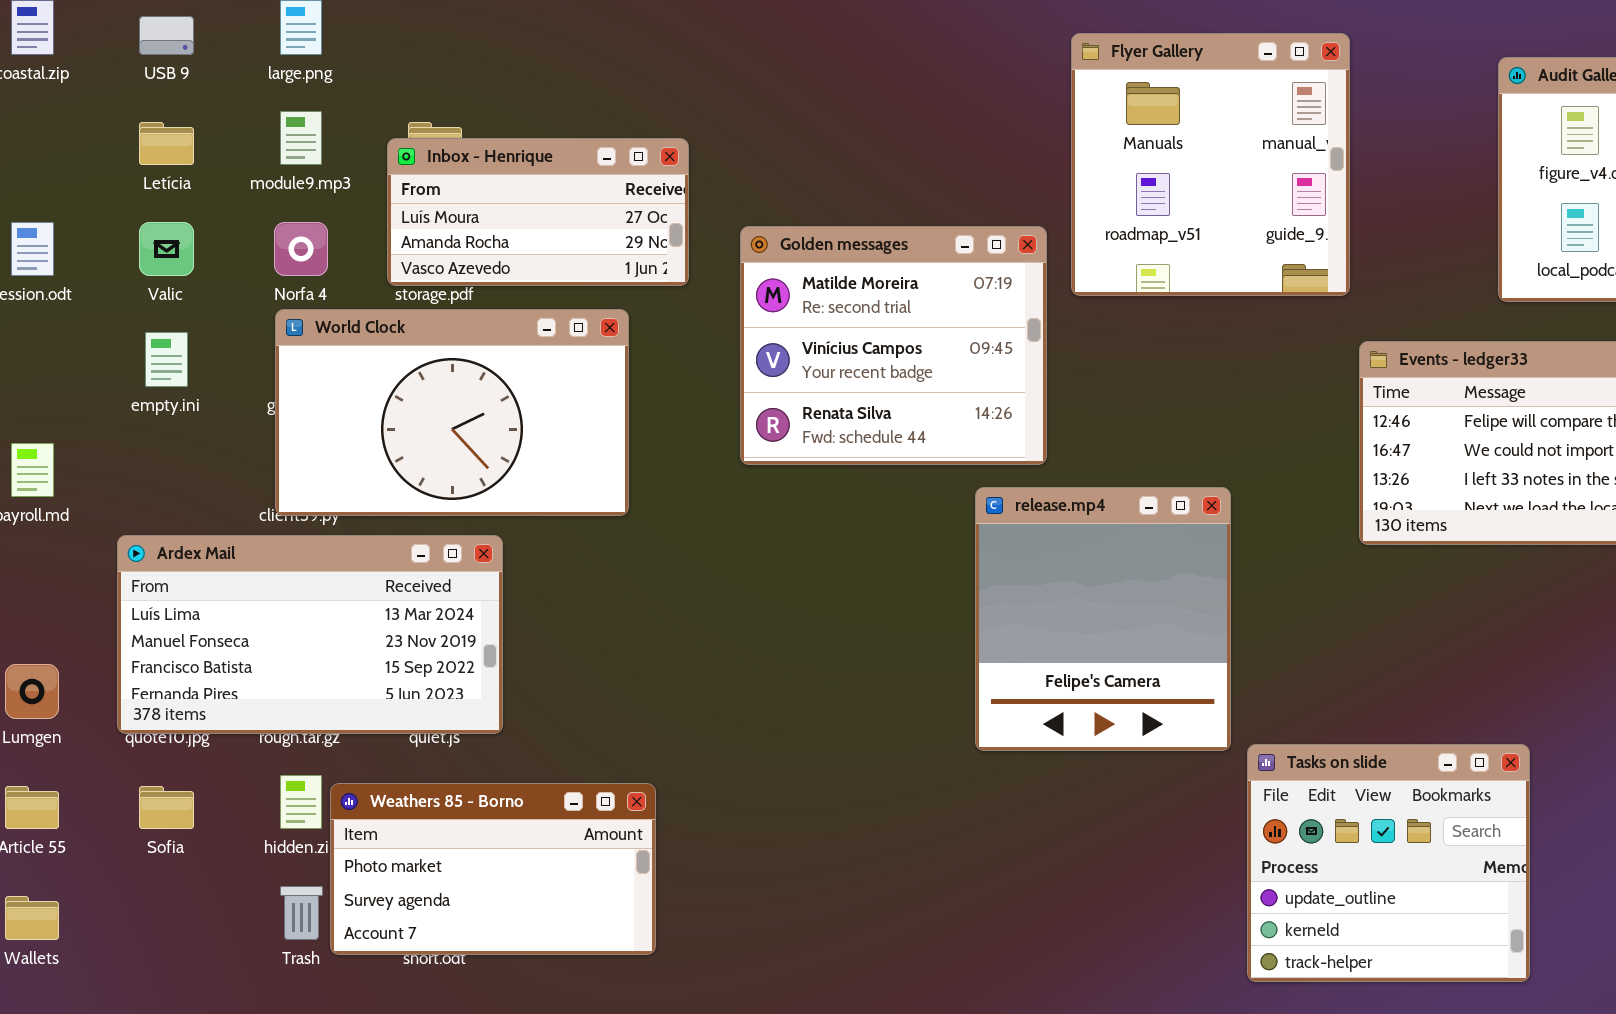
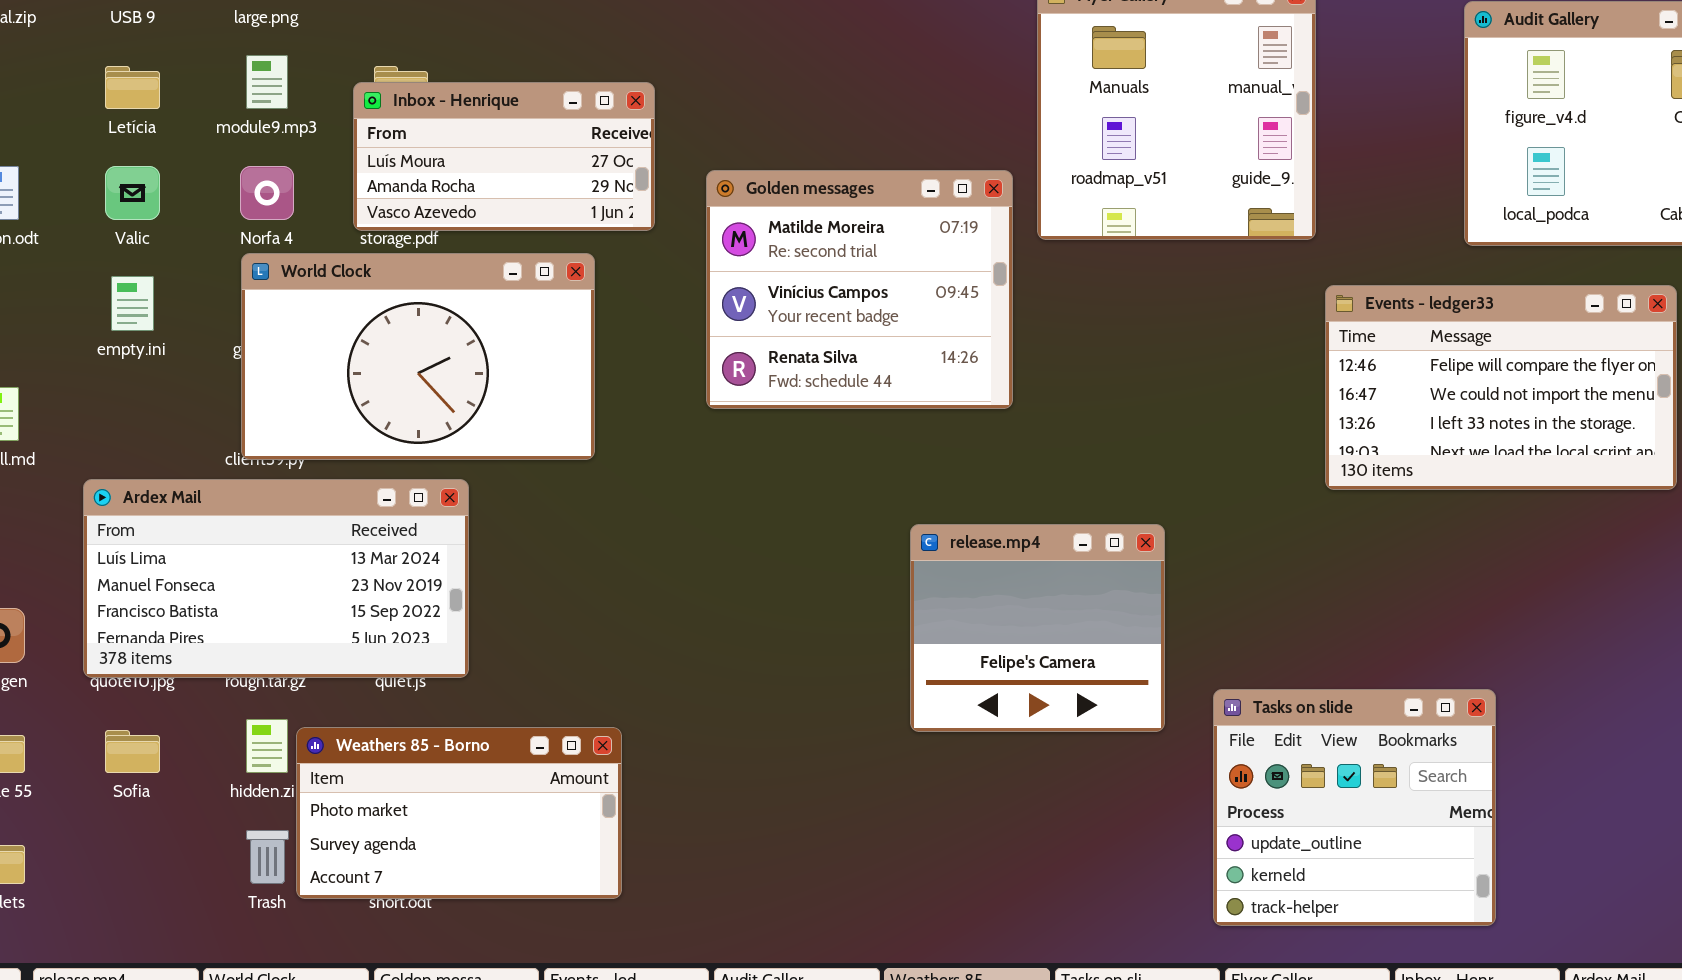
release.mp4: [975,487,1231,751] -> [910,524,1165,732], moved, resized

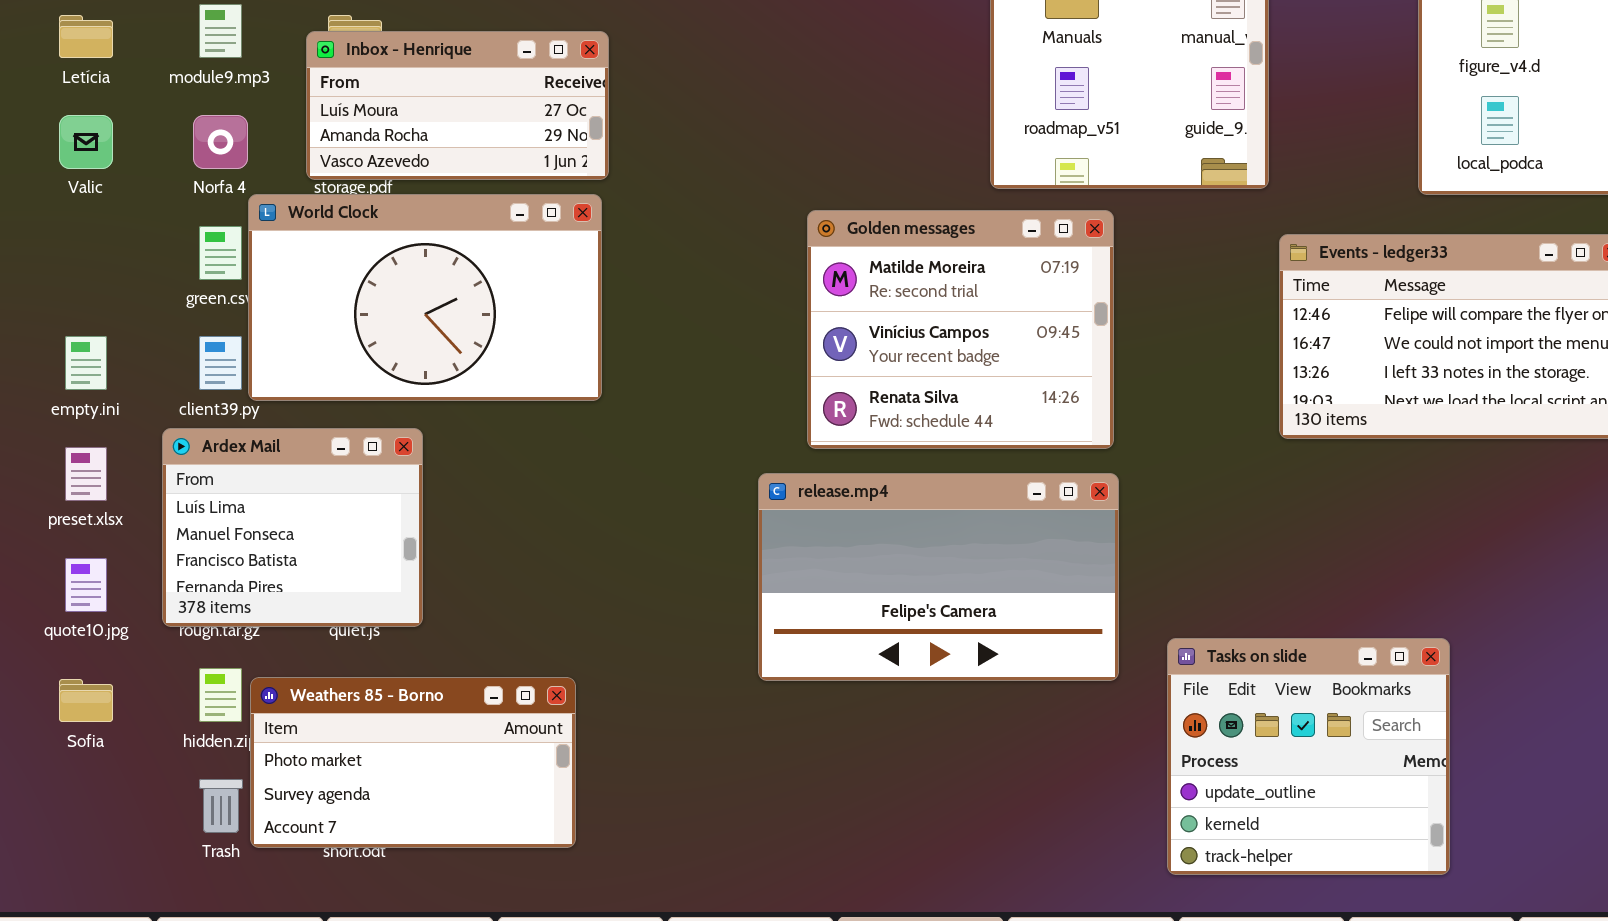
Golden messages: [706,170,1013,409] -> [807,210,1114,449], moved
World Clock: [241,253,595,460] -> [248,194,602,401], moved
empty.ini: [111,276,154,331] -> [65,336,107,390], moved
Ardex Mail: [83,479,469,678] -> [162,428,423,627], resized
release.mp4: [910,524,1165,732] -> [758,473,1119,681], resized

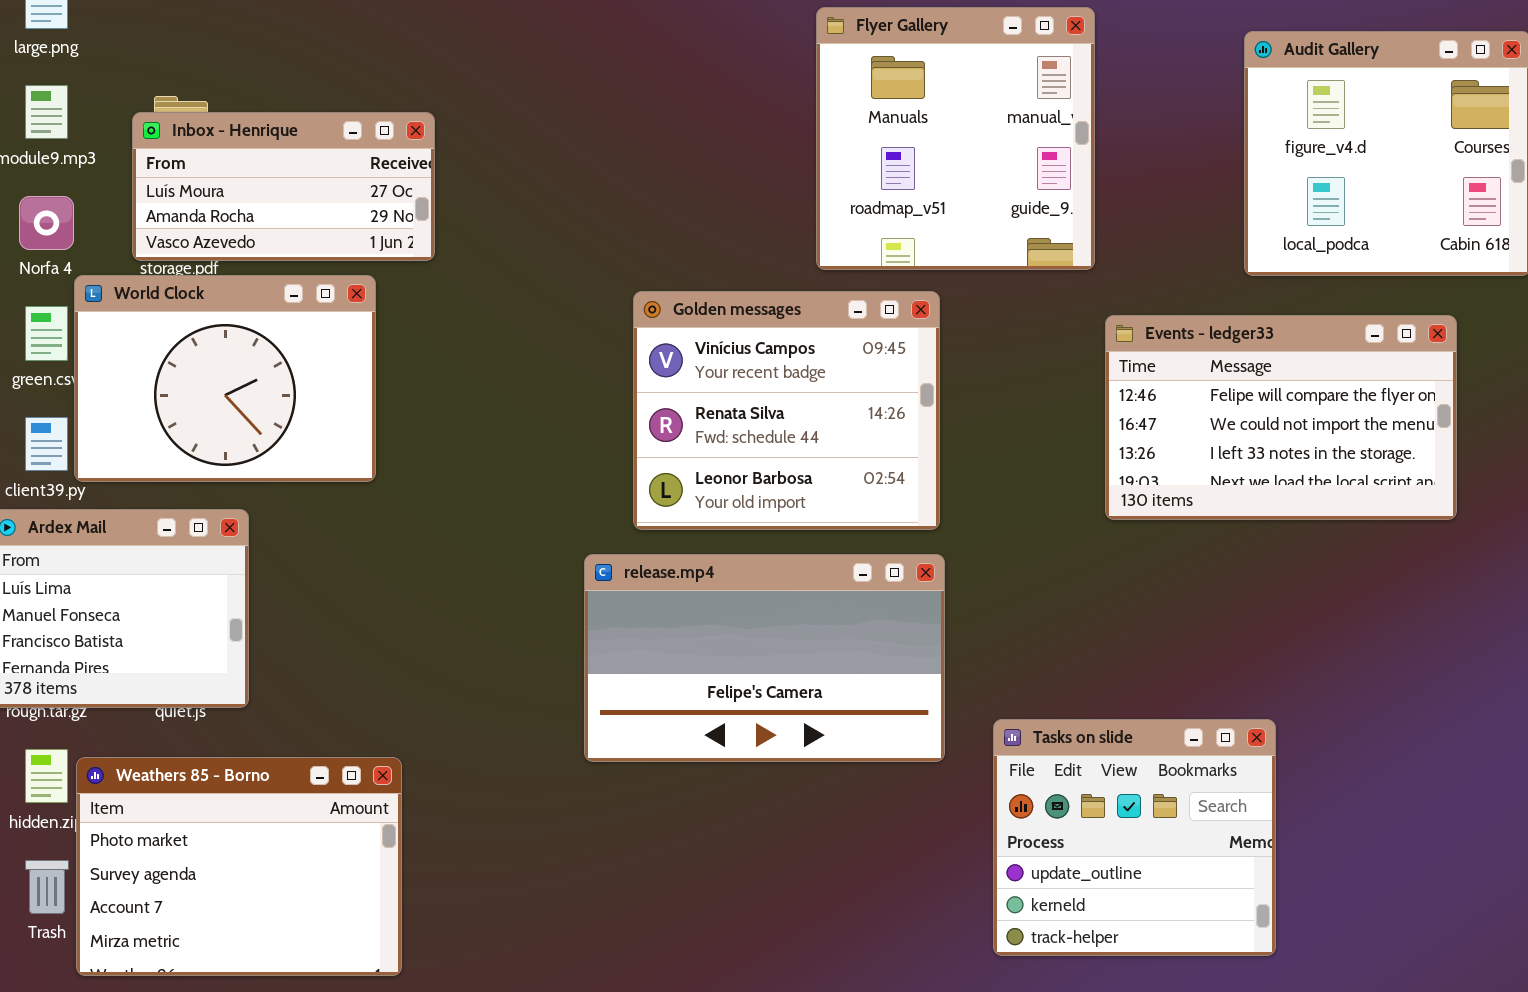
World Clock: [248,194,602,401] -> [74,275,376,482], resized
Golden messages: [807,210,1114,449] -> [633,291,940,530], scrolled down 1 row
Weathers 85 - Borno: [250,677,576,848] -> [76,757,402,976], resized

